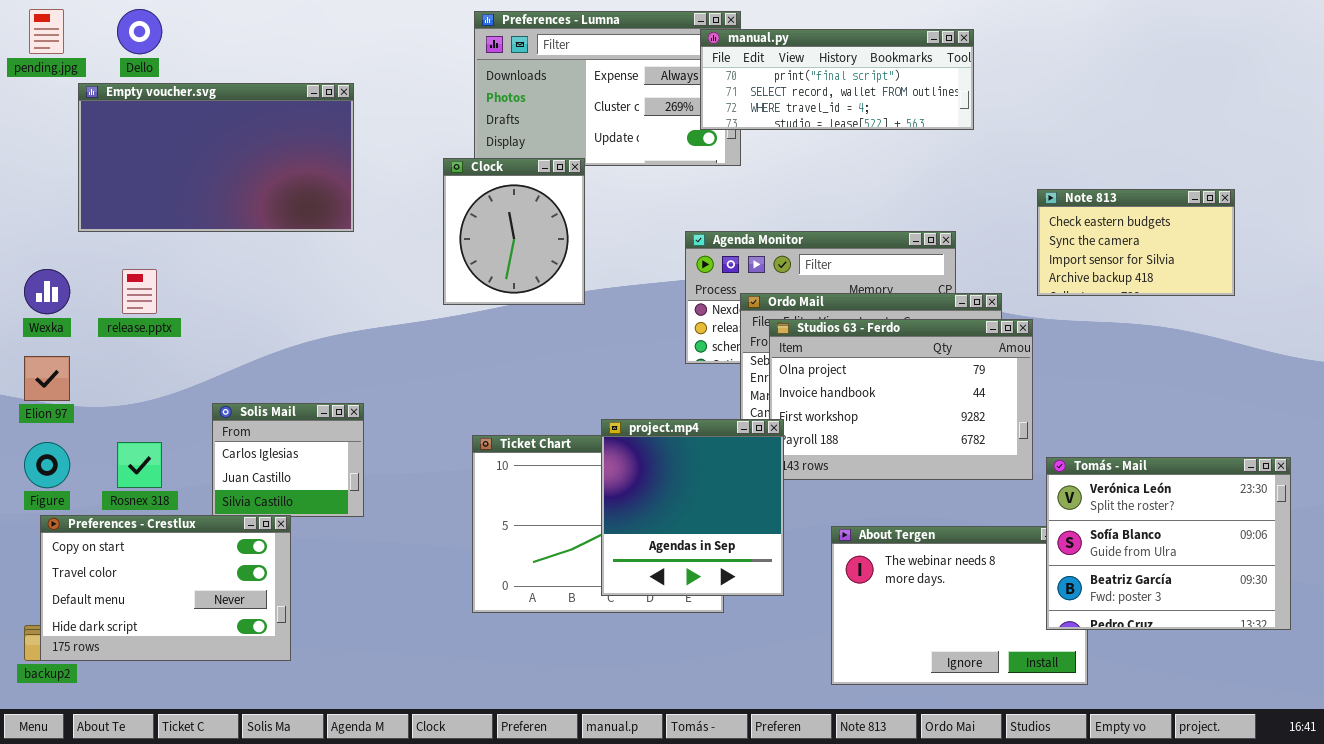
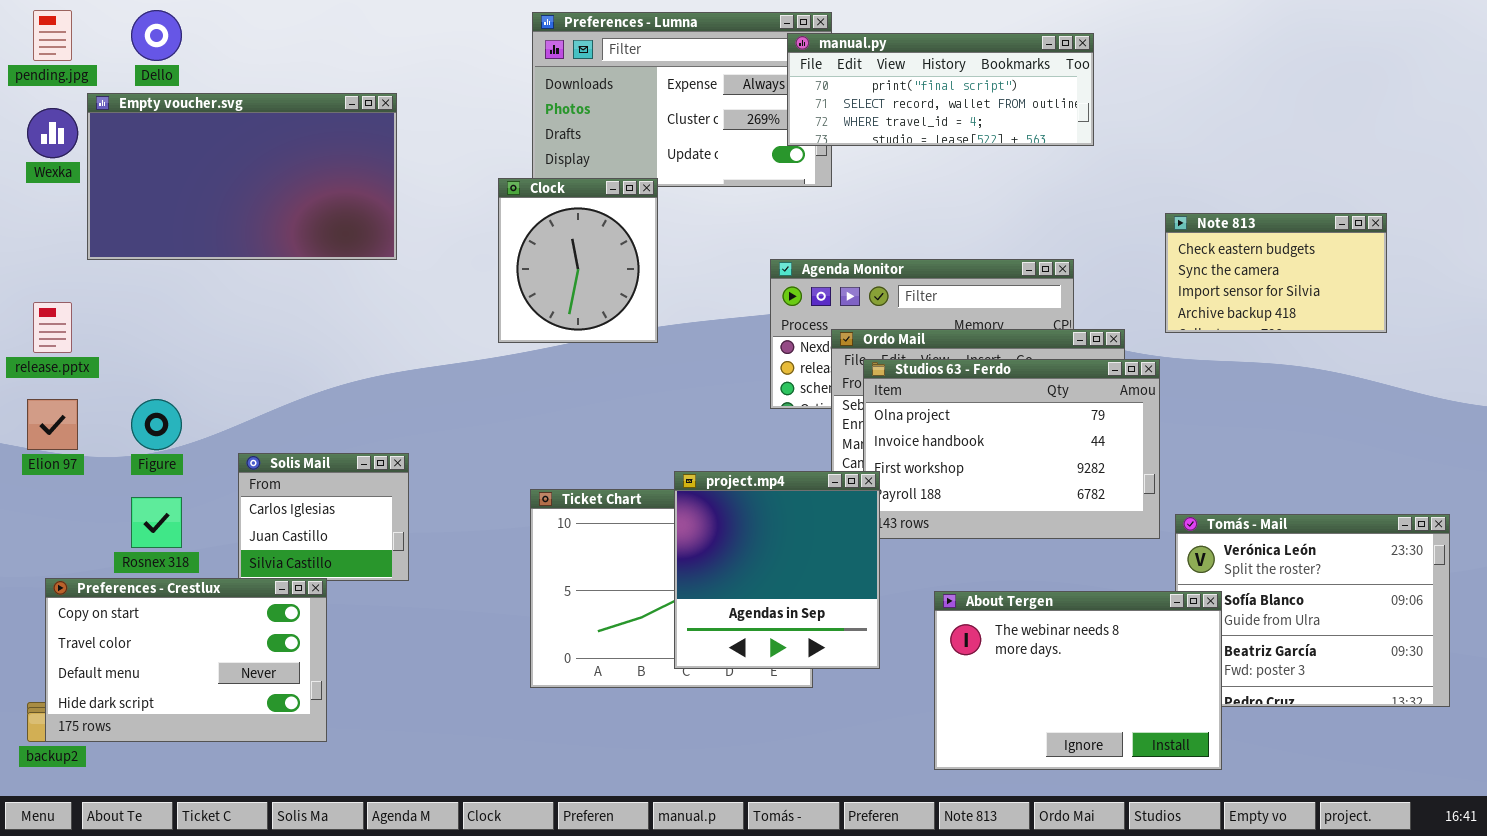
Wexka: [24,269,70,314] -> [27,108,78,158], moved
release.pptx: [122,269,157,314] -> [33,302,72,353], moved
Figure: [24,442,70,488] -> [131,399,182,450], moved
About Tergen: [831,526,1088,685] -> [934,591,1222,770], raised

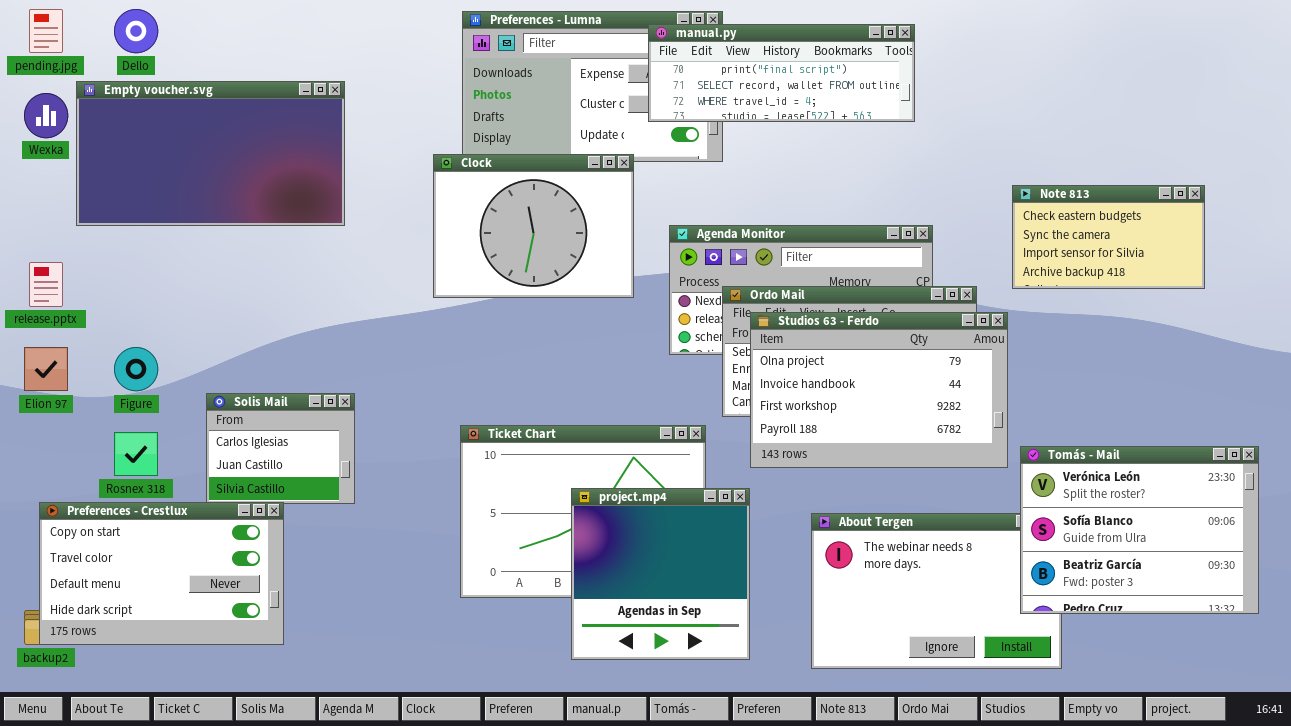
manual.py: [787,33,1094,146] -> [648,24,915,122], moved
Clock: [498,178,658,343] -> [433,154,634,298], resized
project.mp4: [674,471,880,669] -> [571,488,750,660], moved
Tomás - Mail: [1175,514,1450,707] -> [1020,446,1259,614], raised

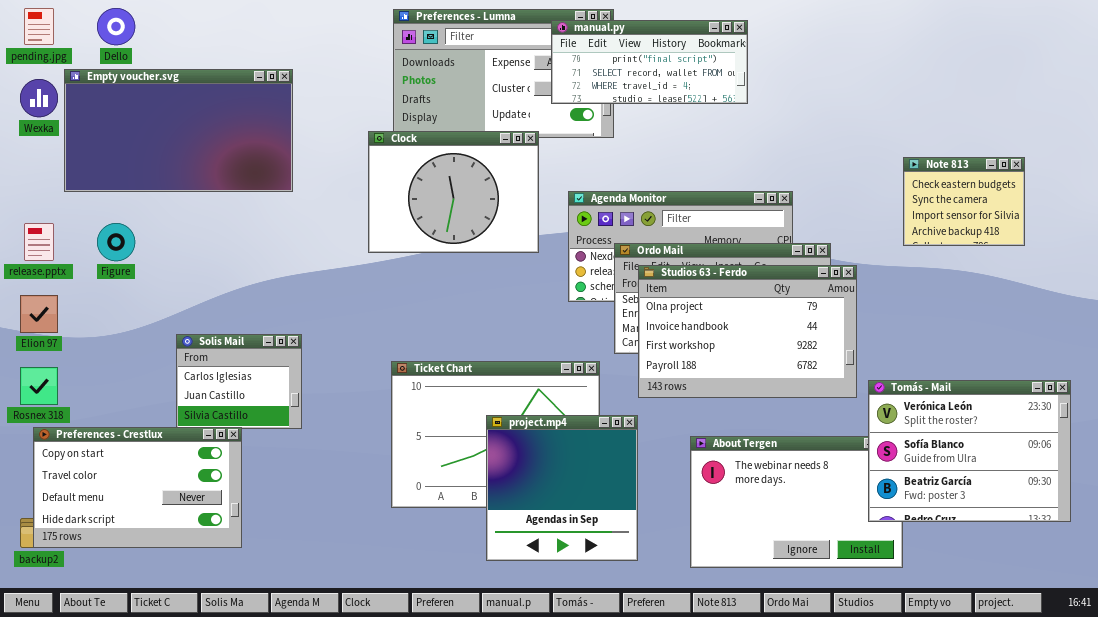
manual.py: [648,24,915,122] -> [551,20,748,104], resized
Note 813: [1012,185,1205,289] -> [903,157,1025,246], resized
Figure: [114,347,158,391] -> [97,223,135,261], moved
Rosnex 318: [114,432,158,476] -> [20,367,58,405], moved

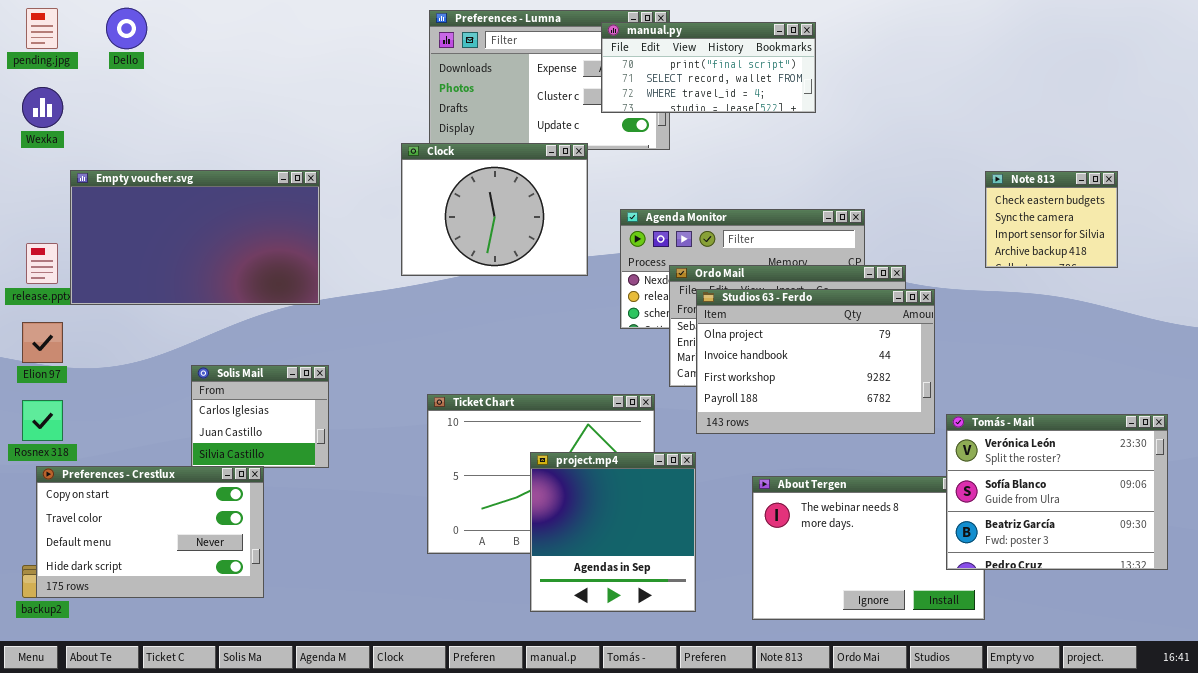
Empty voucher.svg: [64,69,293,192] -> [70,170,320,305], moved

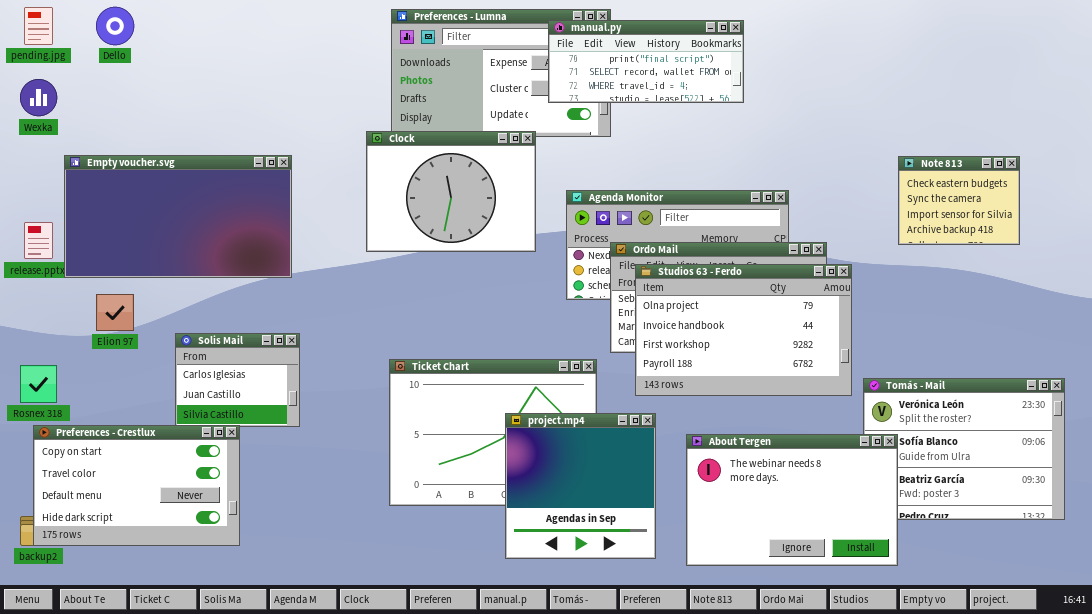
Elion 97: [22,322,63,363] -> [96,294,134,331], moved
project.mp4: [530,452,696,612] -> [505,413,656,559], moved
About Tergen: [752,476,985,620] -> [686,434,898,566], raised

